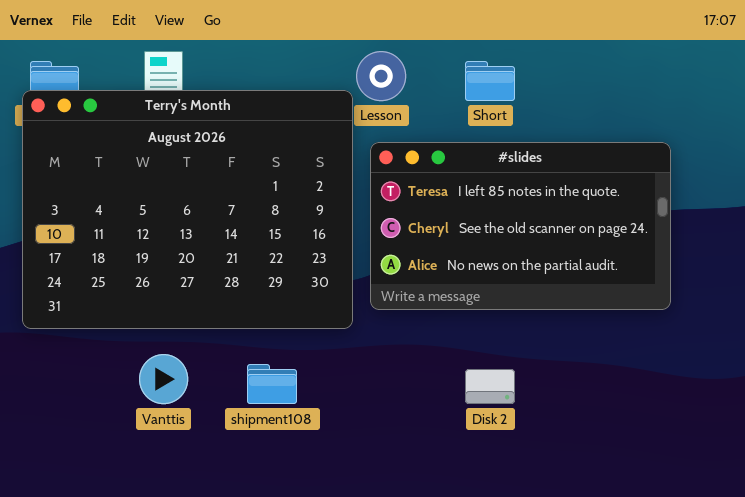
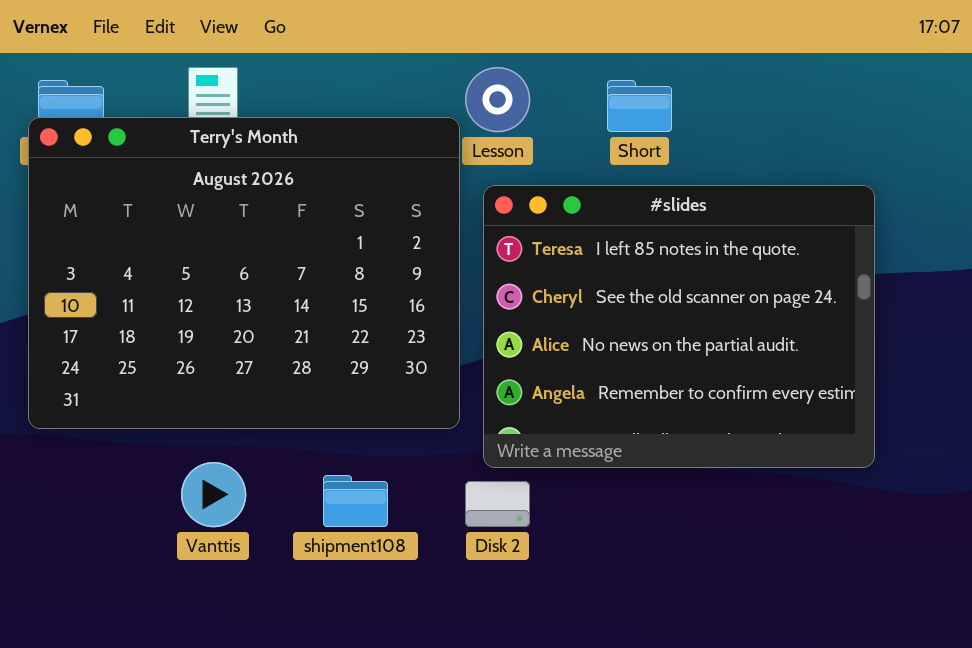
#slides: [370,142,671,310] -> [483,185,875,468], resized
Disk 2: [465,369,515,404] -> [465,481,530,527], moved

